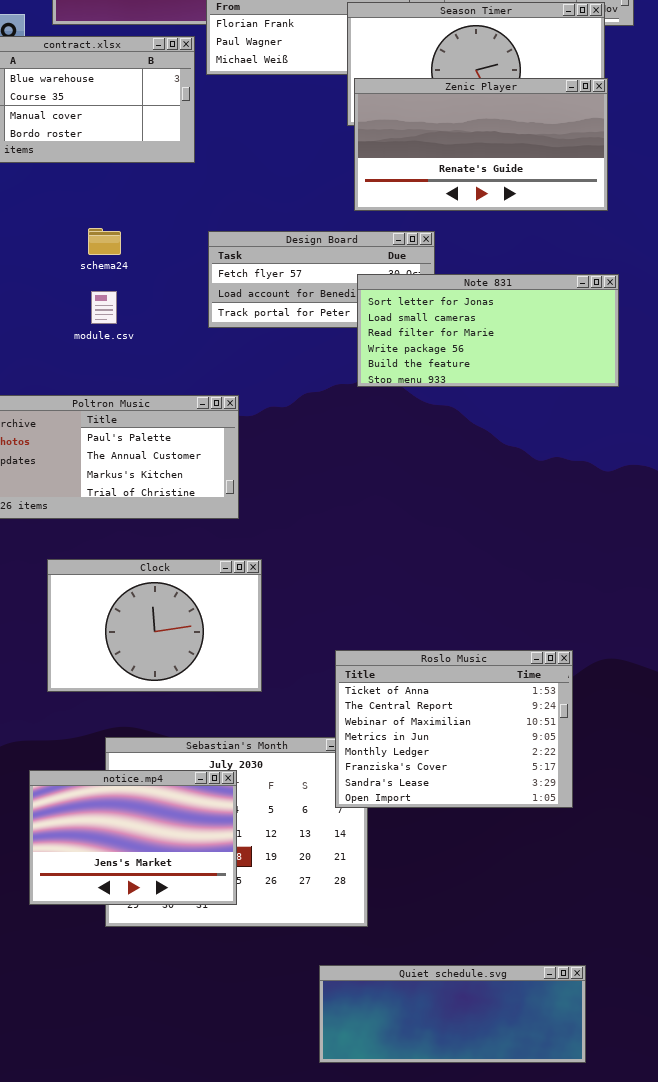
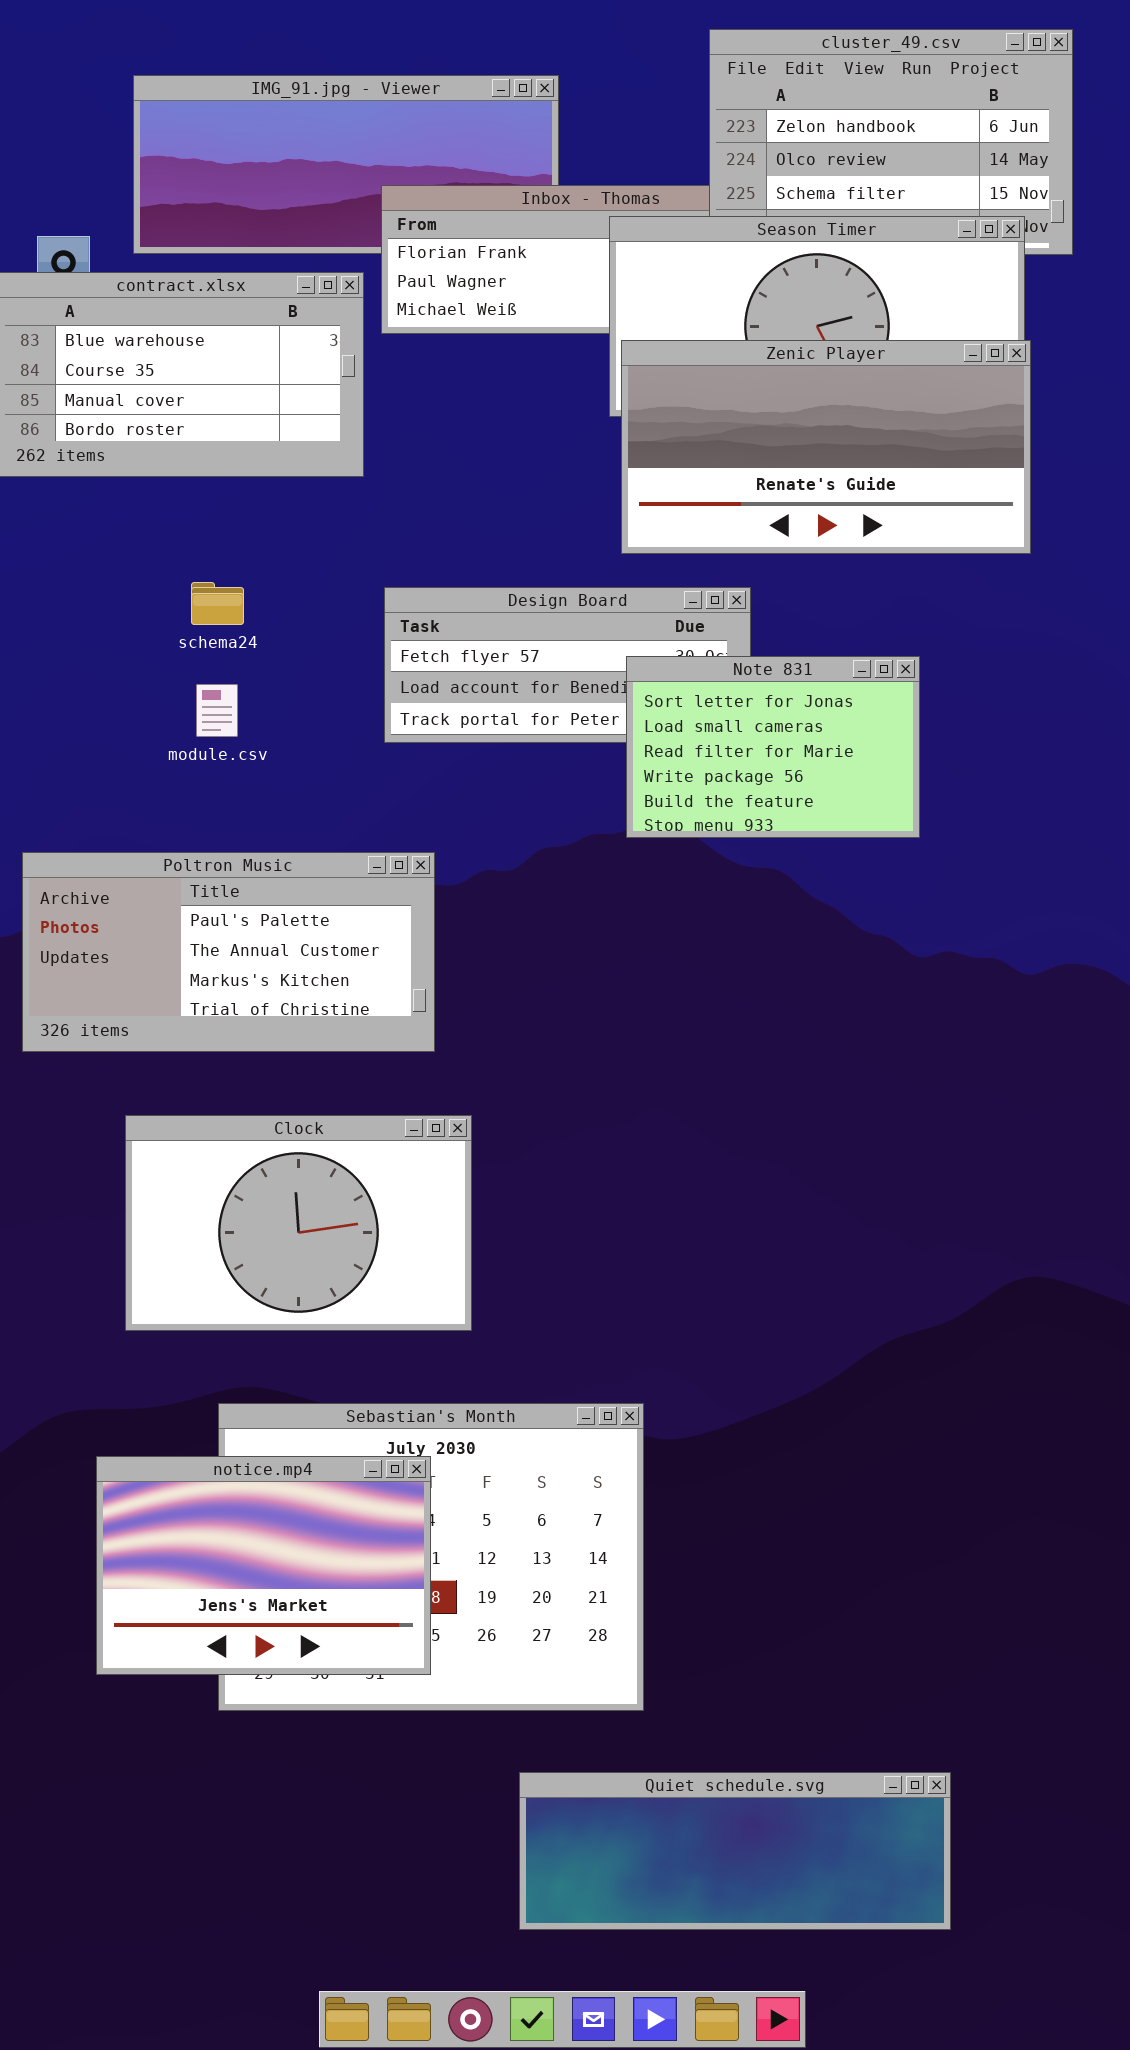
Note 831: [357,274,619,387] -> [626,656,920,838], resized
Roslo Music: [335,650,573,808] -> none, closed
Quiet schedule.svg: [319,965,586,1063] -> [519,1772,951,1930], moved

